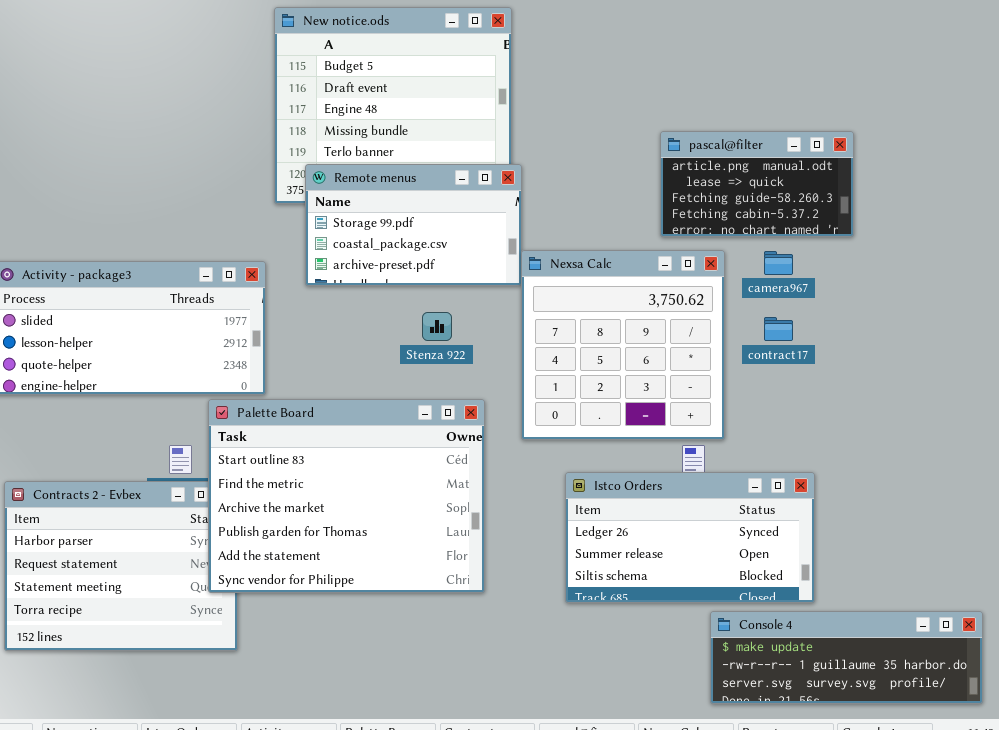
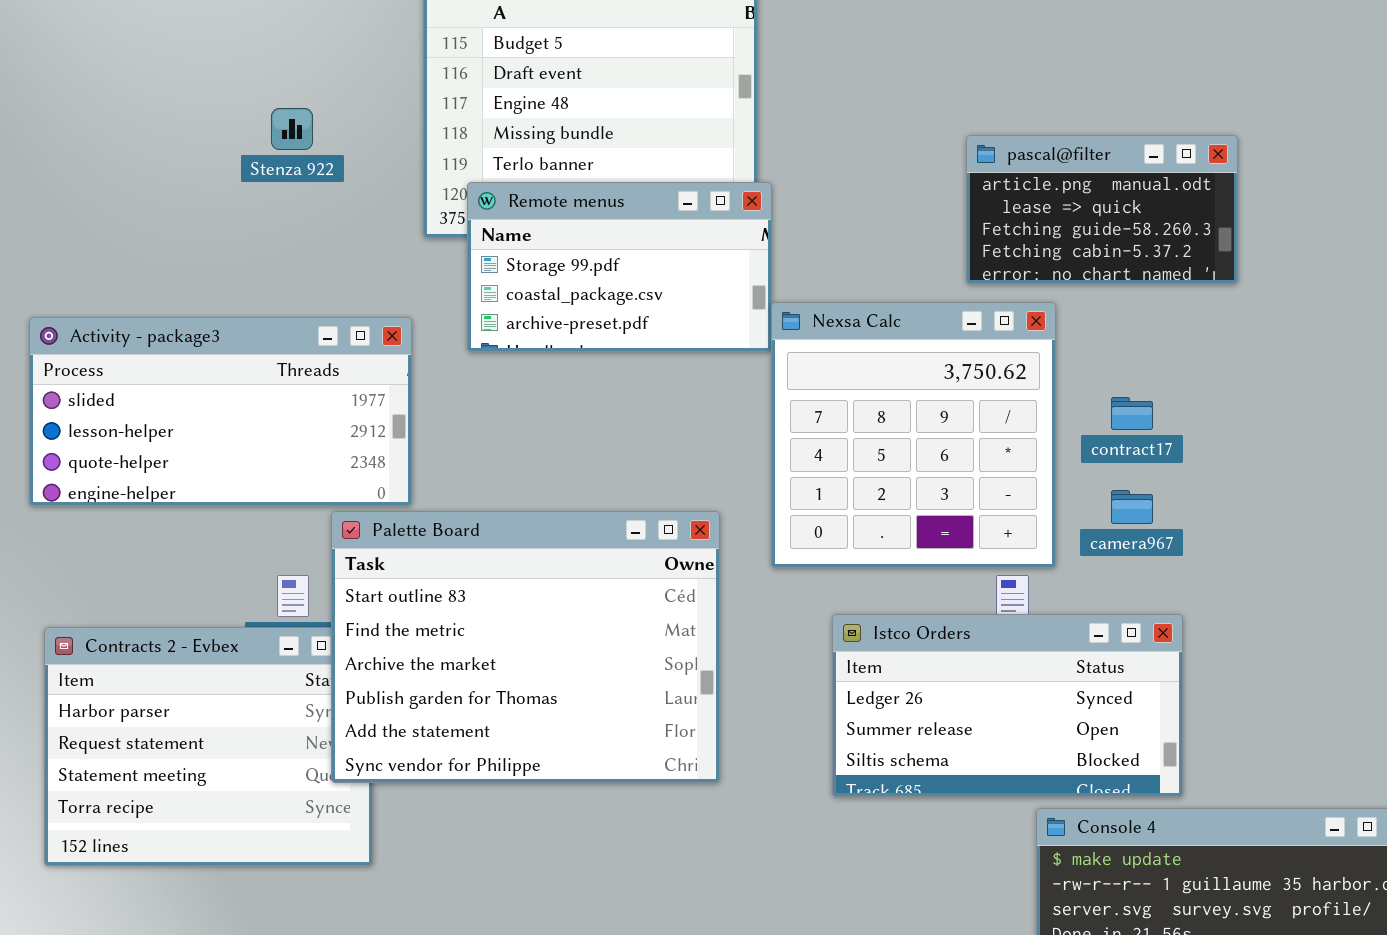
camera967: [764,251,793,275] -> [1111,490,1153,524], moved
Stenza 922: [422,312,452,341] -> [271,108,313,150], moved

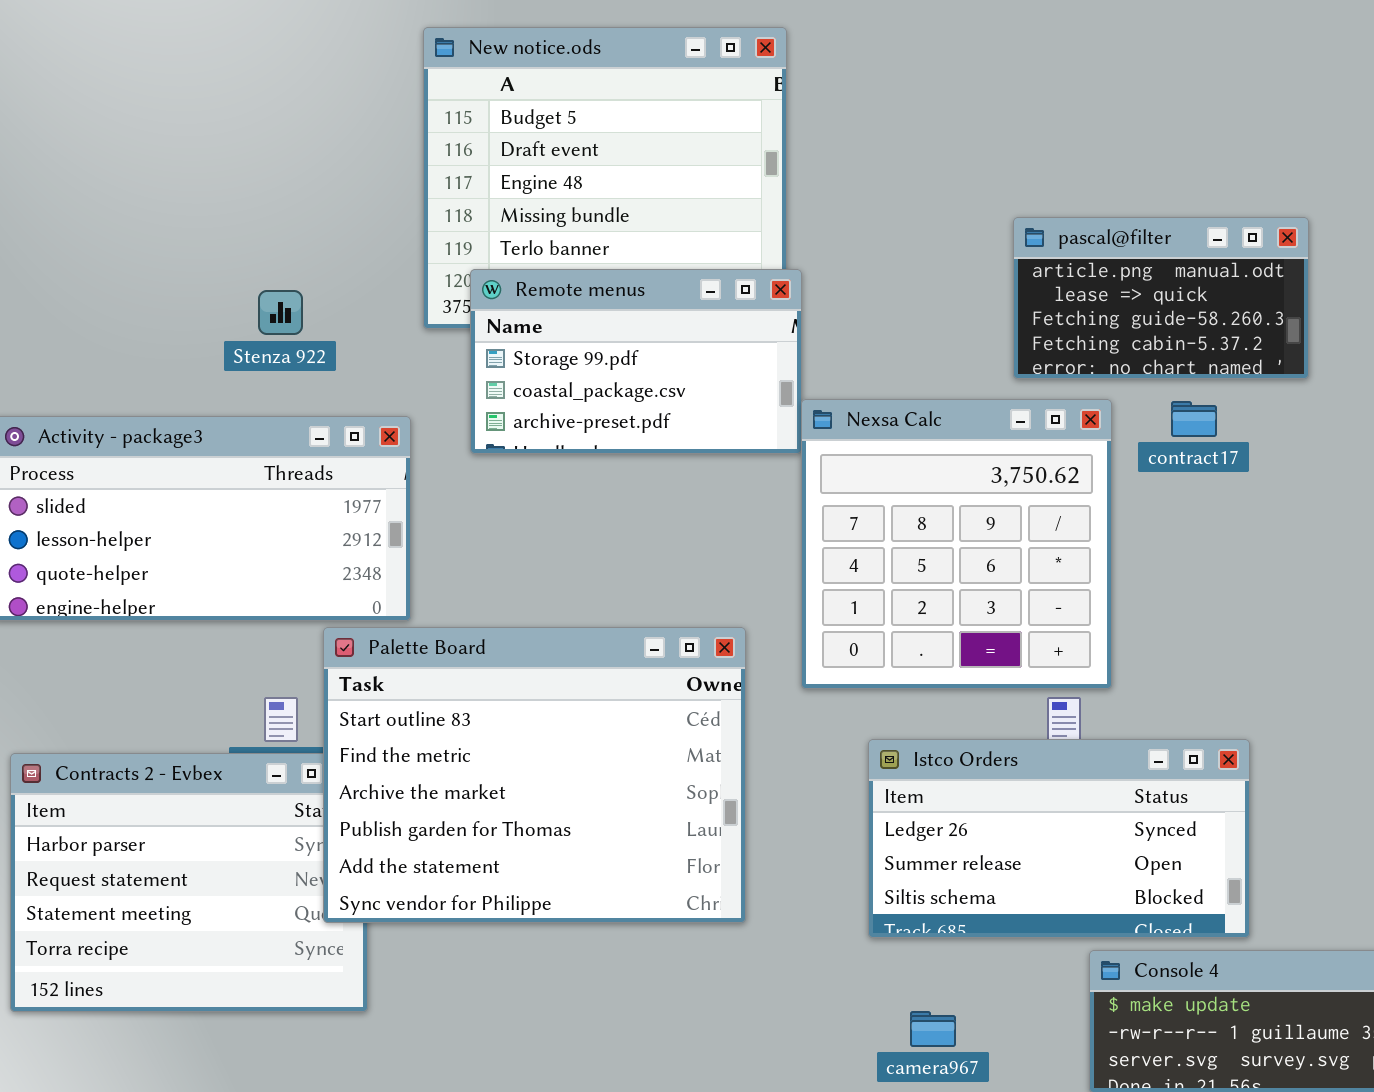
Stenza 922: [271,108,313,150] -> [258,290,303,335], moved
contract17: [1111,397,1153,430] -> [1171,401,1217,437], moved
camera967: [1111,490,1153,524] -> [910,1011,956,1047], moved

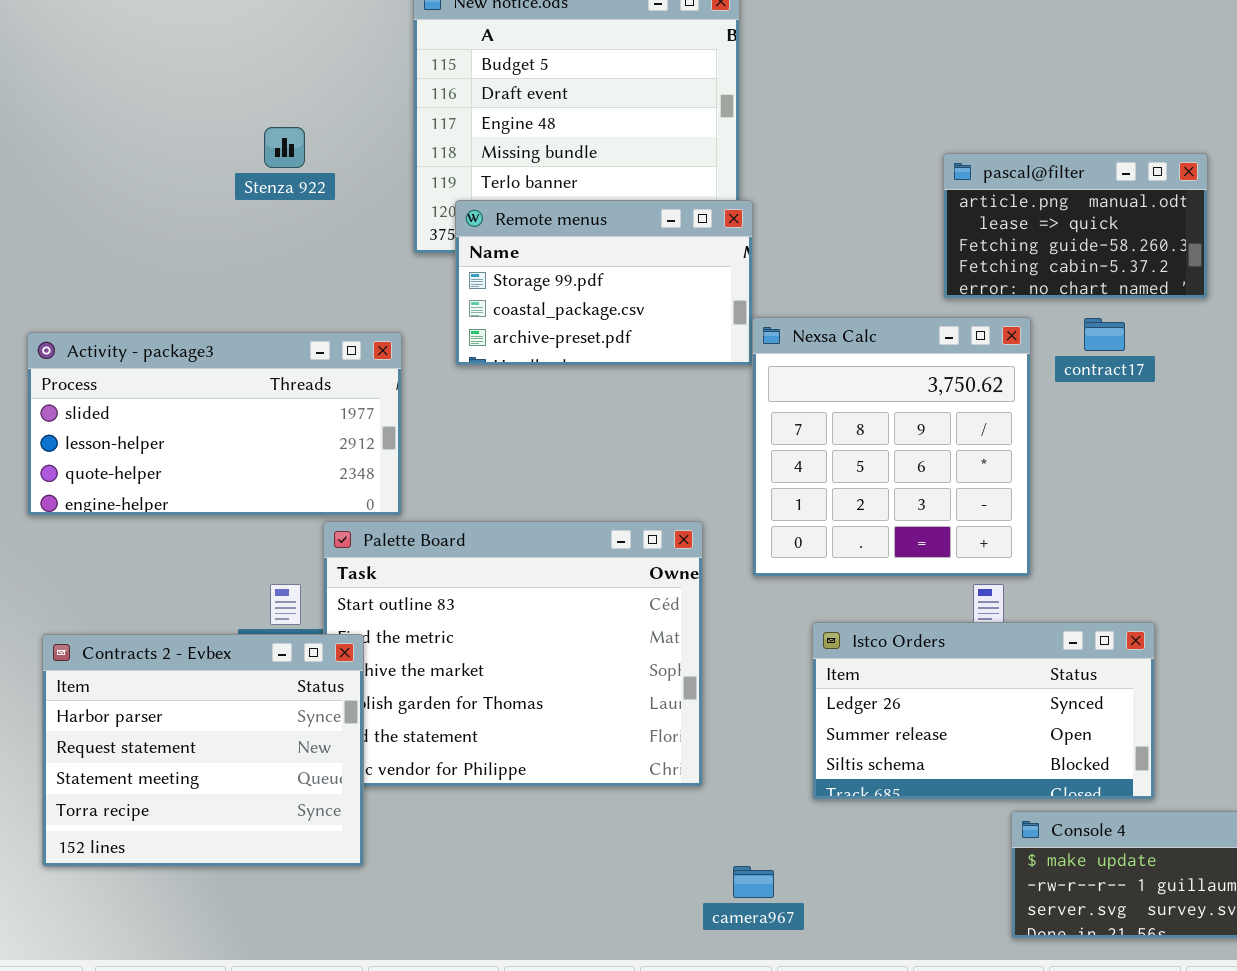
Stenza 922: [258,290,303,335] -> [264,127,305,168], moved
Contracts 2 - Evbex: [10,753,368,1012] -> [42,634,364,867], raised
camera967: [910,1011,956,1047] -> [733,866,774,898], moved

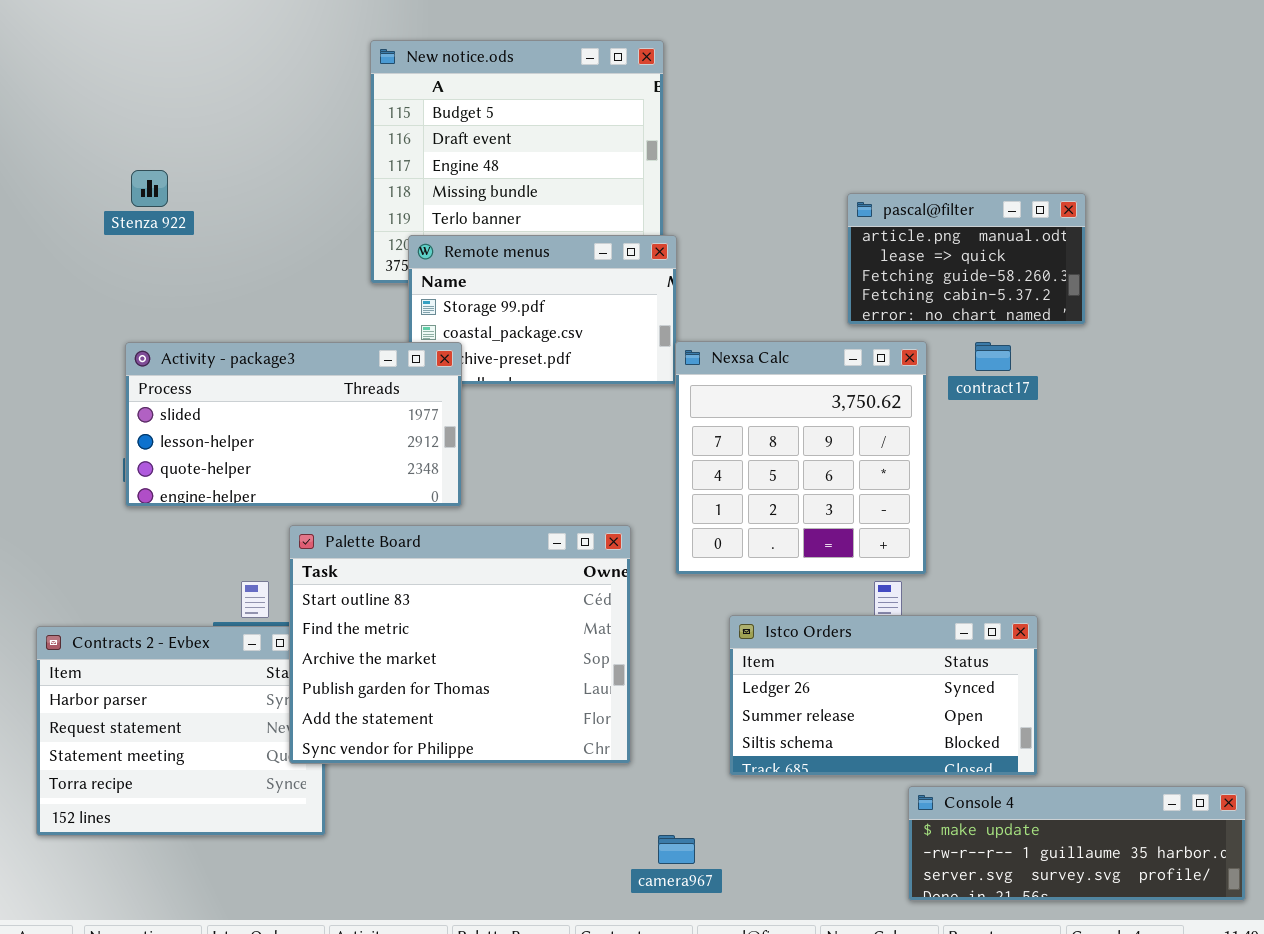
Stenza 922: [264,127,305,168] -> [131,170,168,207], moved
Activity - package3: [27,332,402,516] -> [125,342,462,507], moved
Palette Board: [323,521,703,787] -> [289,525,631,764], raised

